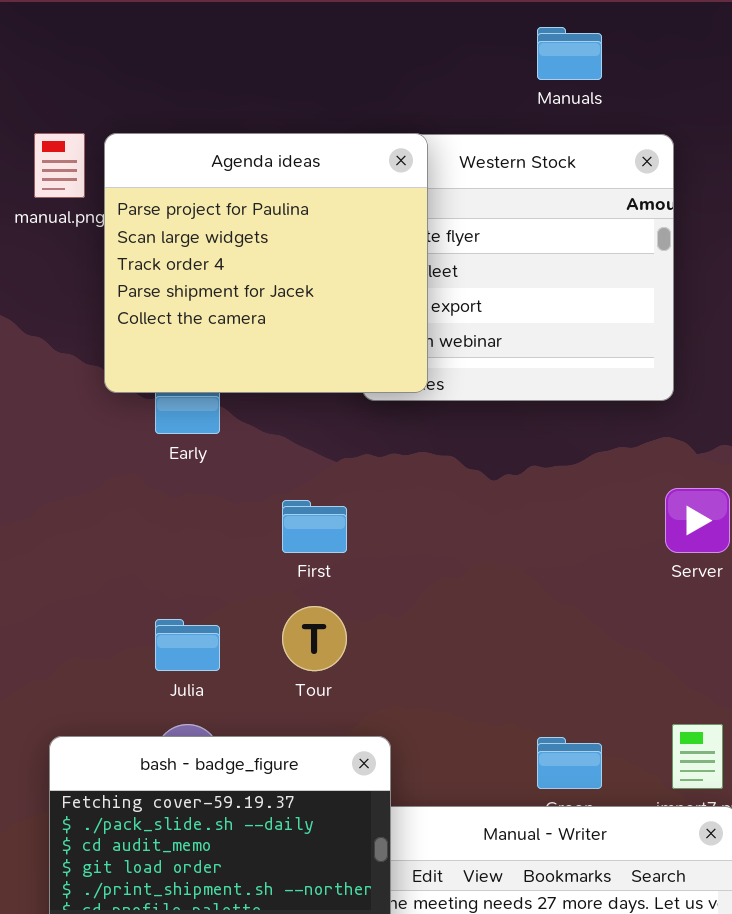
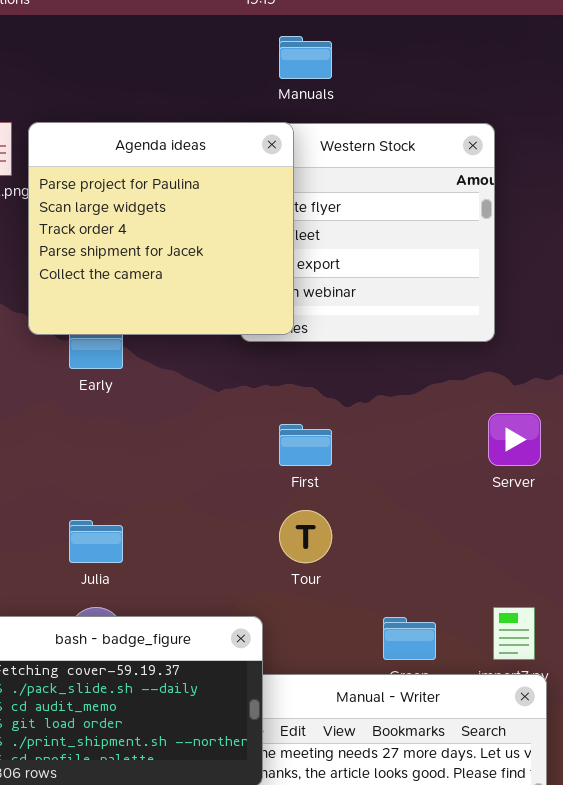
Manuals: [537,27,602,80] -> [279,36,332,79], moved
First: [282,500,347,553] -> [279,424,332,466], moved
Tour: [282,606,347,671] -> [279,510,332,563], moved

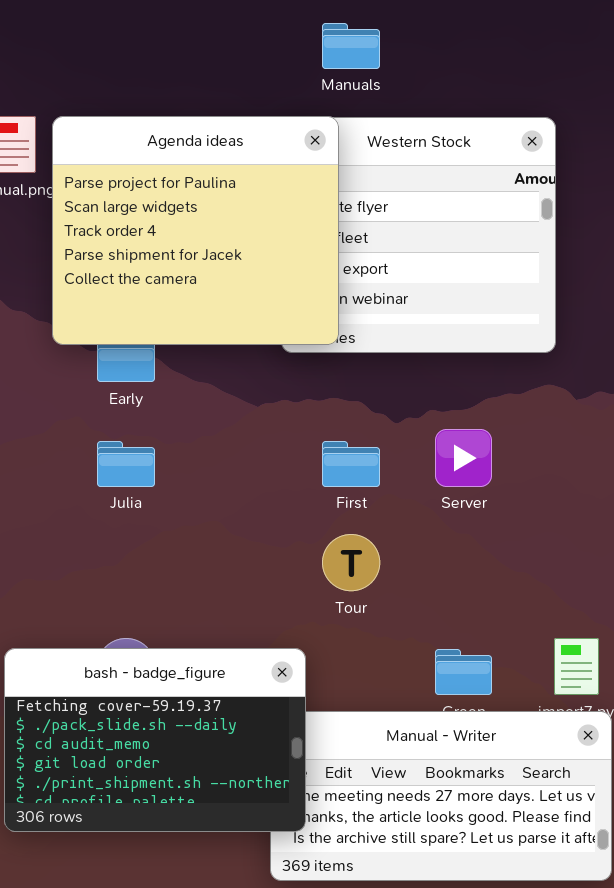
Server: [488,413,541,466] -> [435,429,492,487], moved
Julia: [69,520,123,563] -> [97,441,155,487], moved

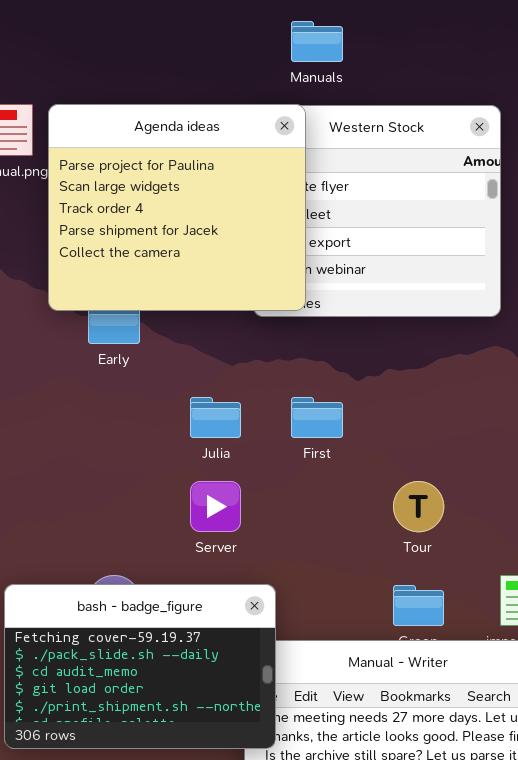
Server: [435,429,492,487] -> [190,481,241,532], moved
Julia: [97,441,155,487] -> [190,397,241,438], moved
Tour: [322,534,380,591] -> [393,481,444,532], moved

